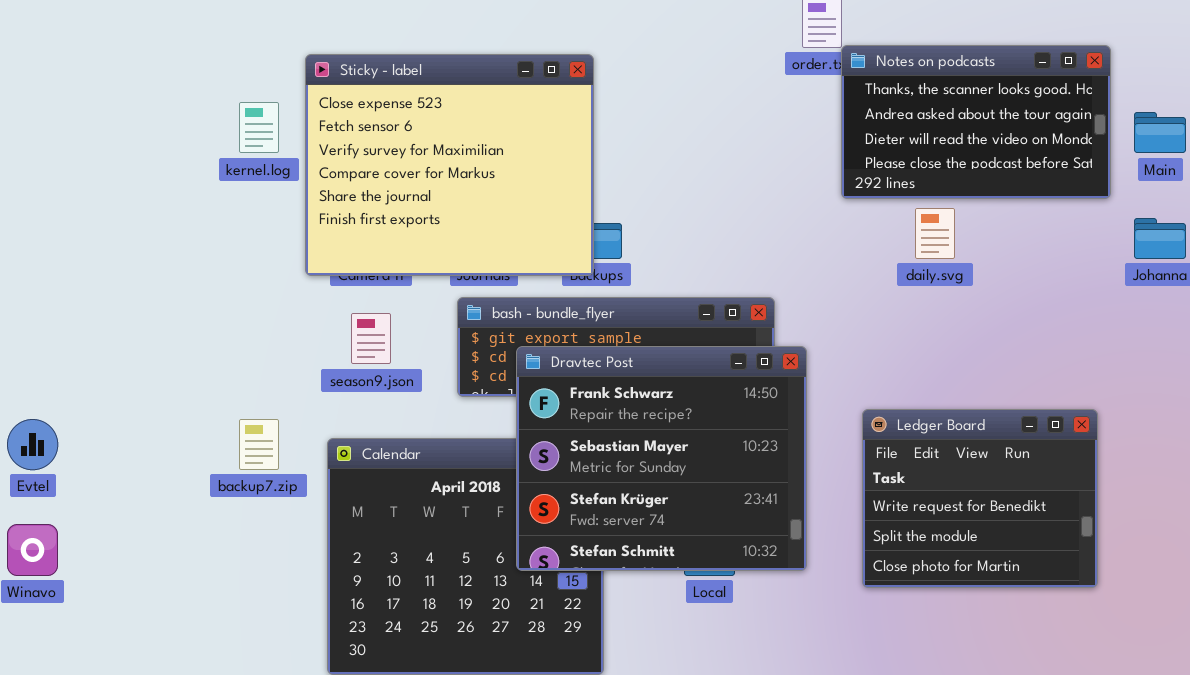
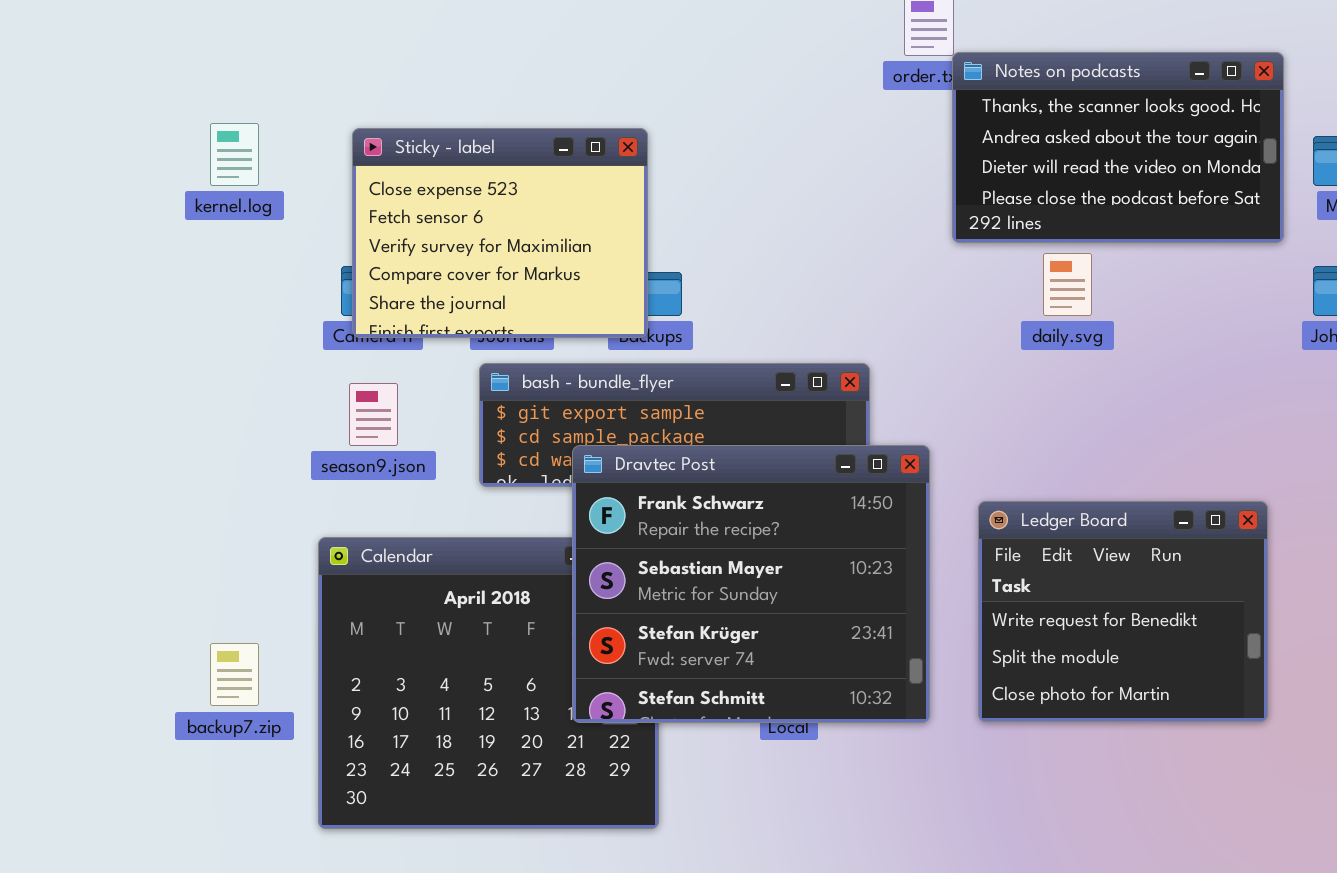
Sticky - label: [305,54,594,276] -> [352,128,648,338], resized
Dravtec Post: [516,346,807,571] -> [572,445,930,723], moved
backup7.zip: [239,419,279,470] -> [210,643,259,706], moved

